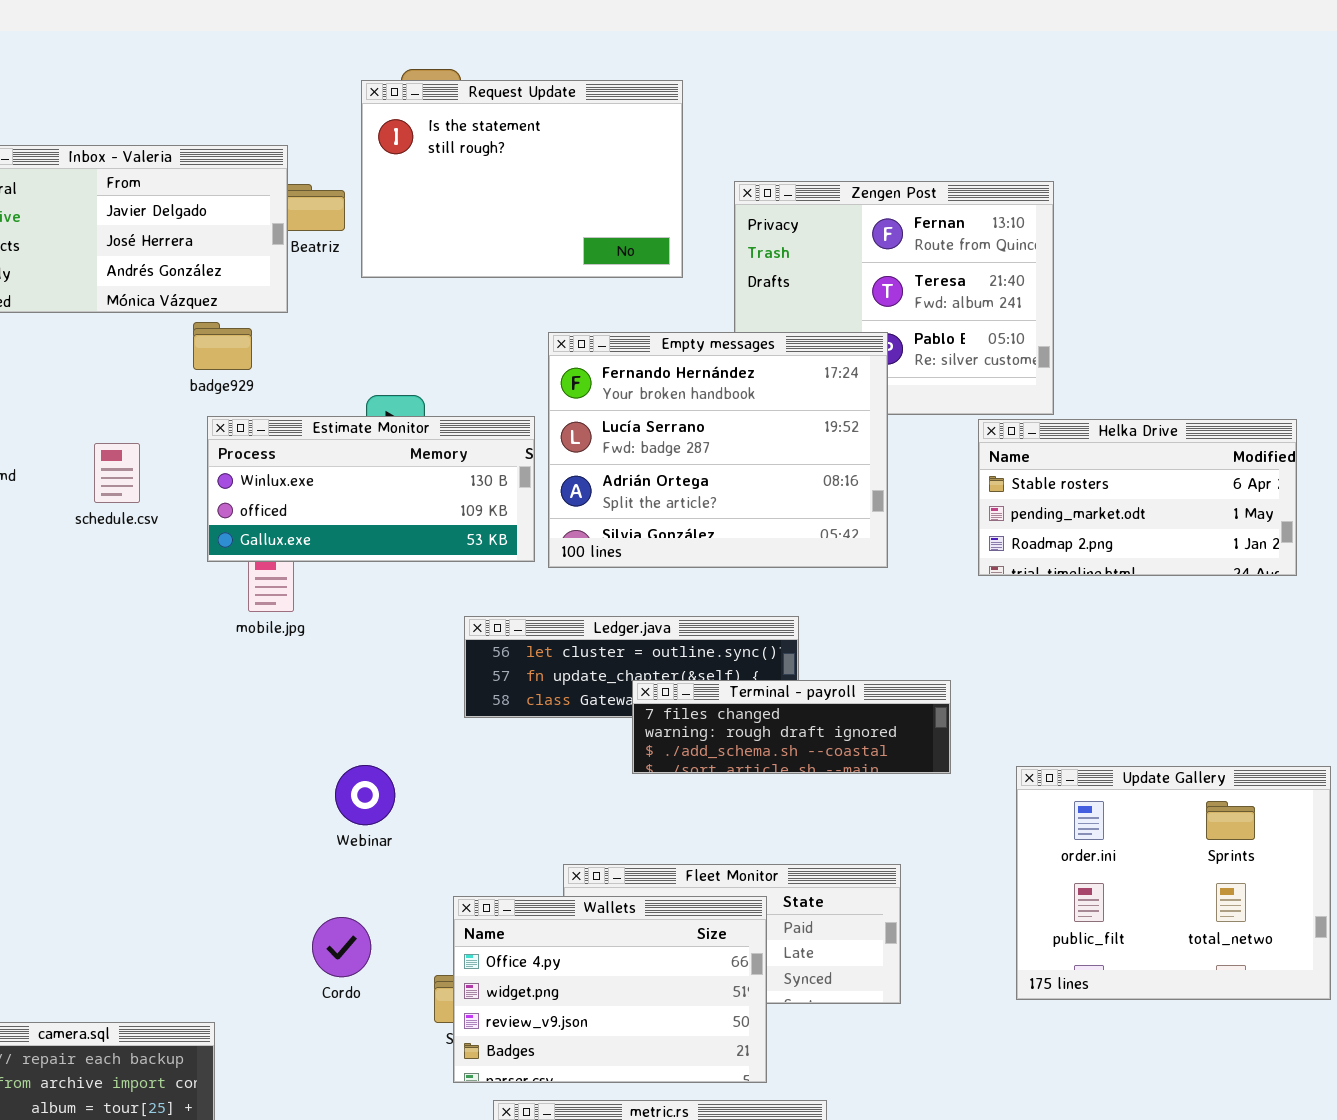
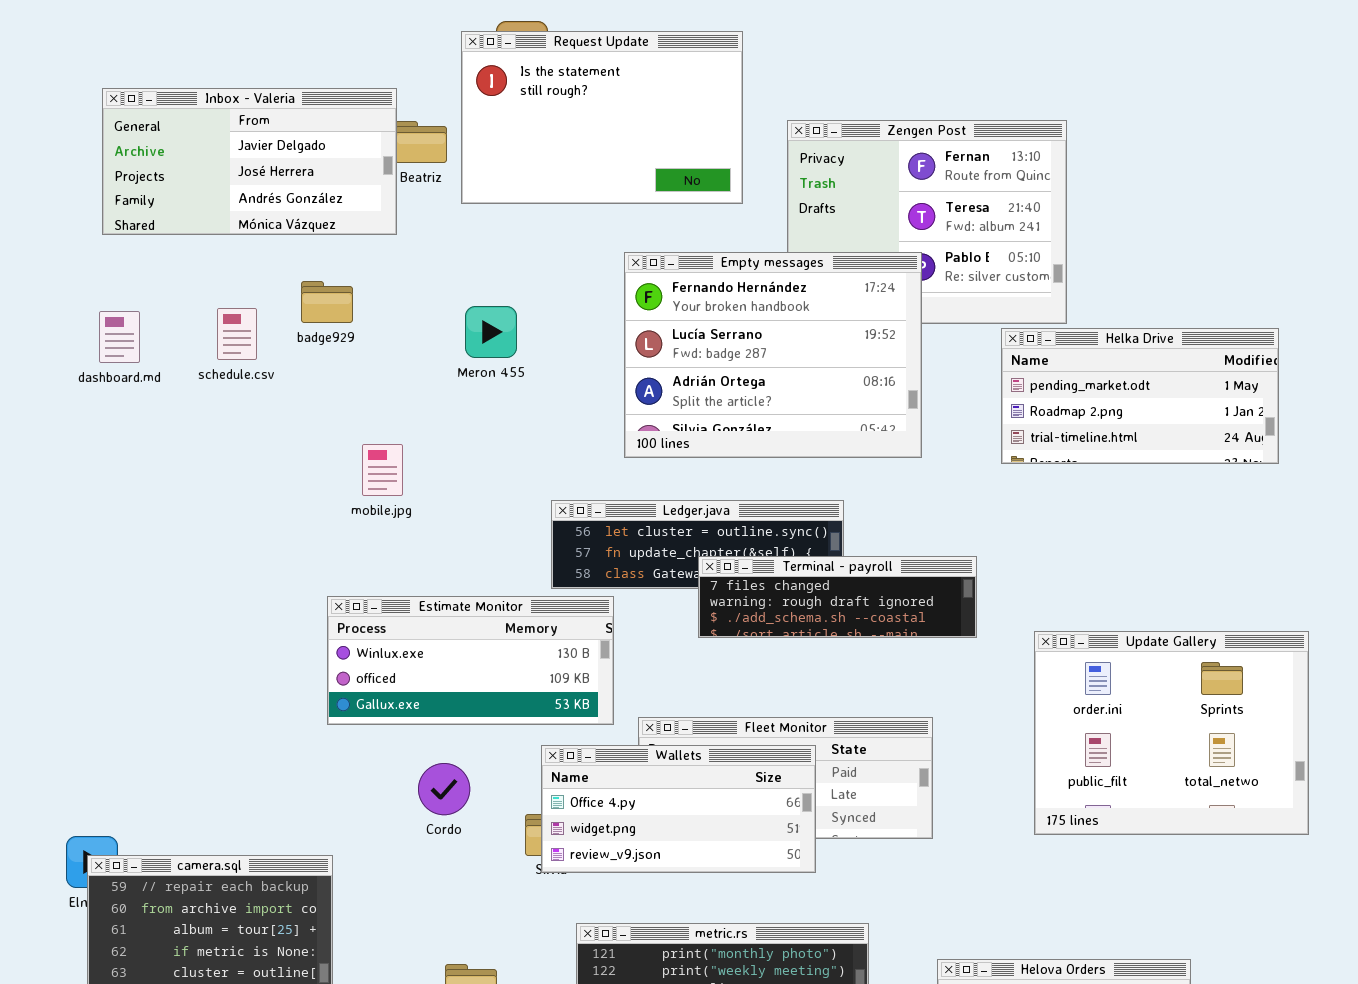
badge929: [193,322,252,370] -> [301,281,353,323], moved
Estimate Monitor: [207,416,535,562] -> [327,596,614,725], moved
Helka Drive: [978,419,1297,576] -> [1001,328,1279,464], scrolled down 1 row
schedule.csv: [94,443,140,503] -> [217,308,257,360], moved
Wallets: [453,896,767,1083] -> [541,745,816,873], resized

